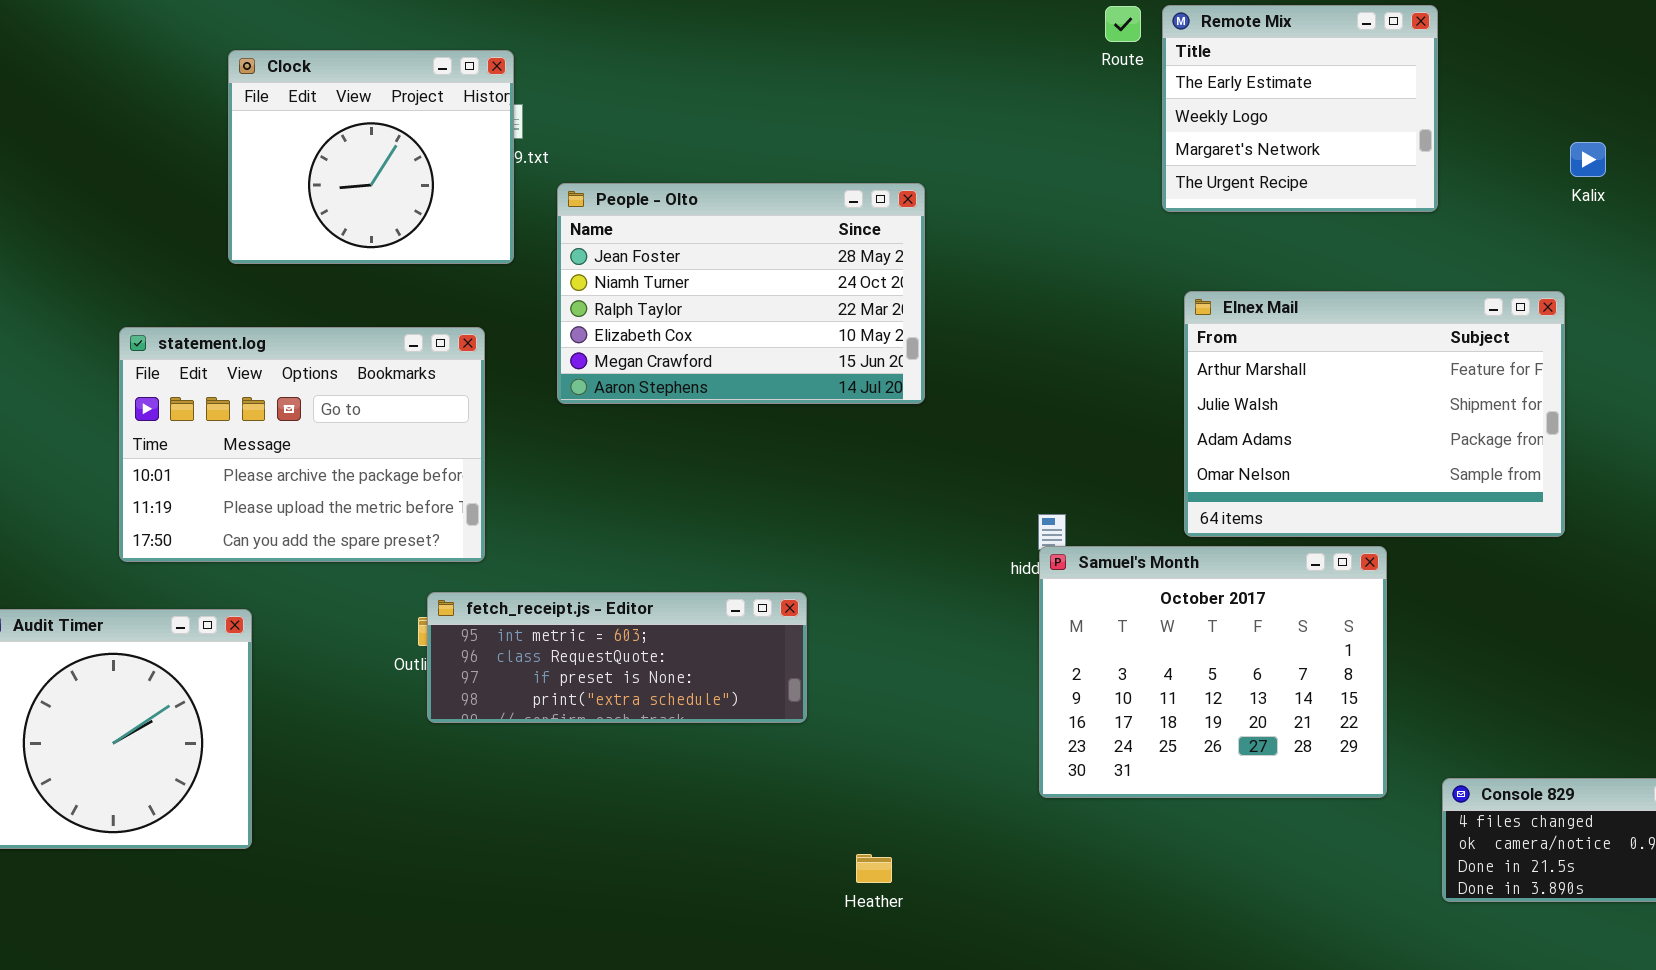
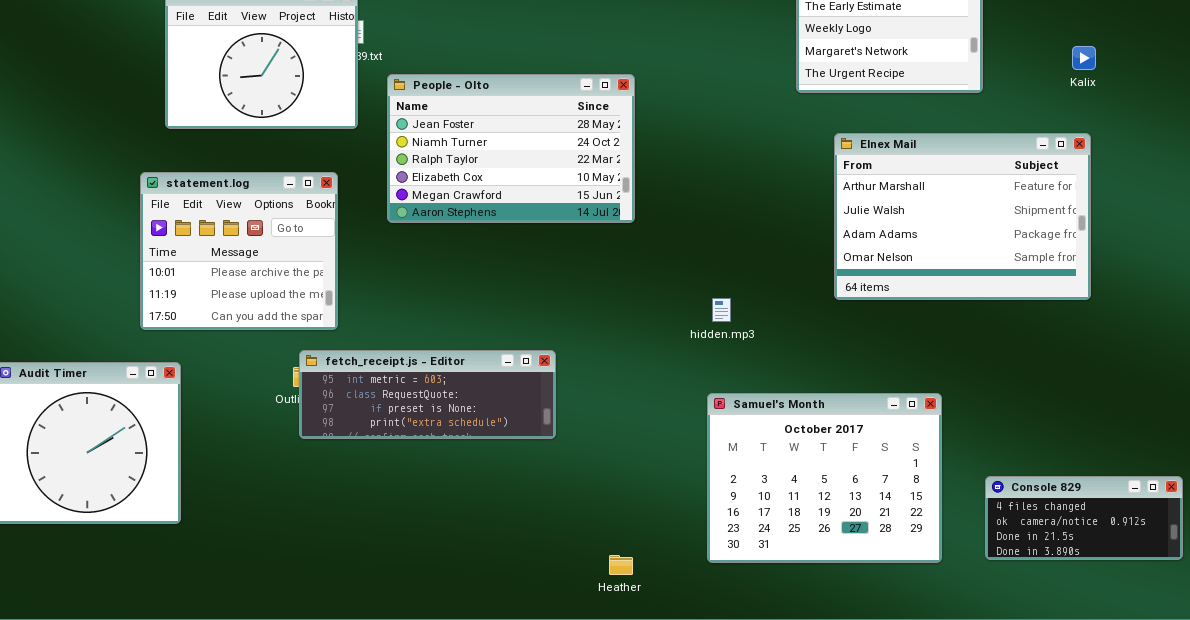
Elnex Mail: [1184,291,1565,537] -> [834,133,1091,300], moved
statement.log: [119,327,485,562] -> [140,172,338,330], resized
Samuel's Month: [1039,546,1387,798] -> [707,393,942,563], moved
Heather: [856,854,892,883] -> [609,555,633,575], moved

